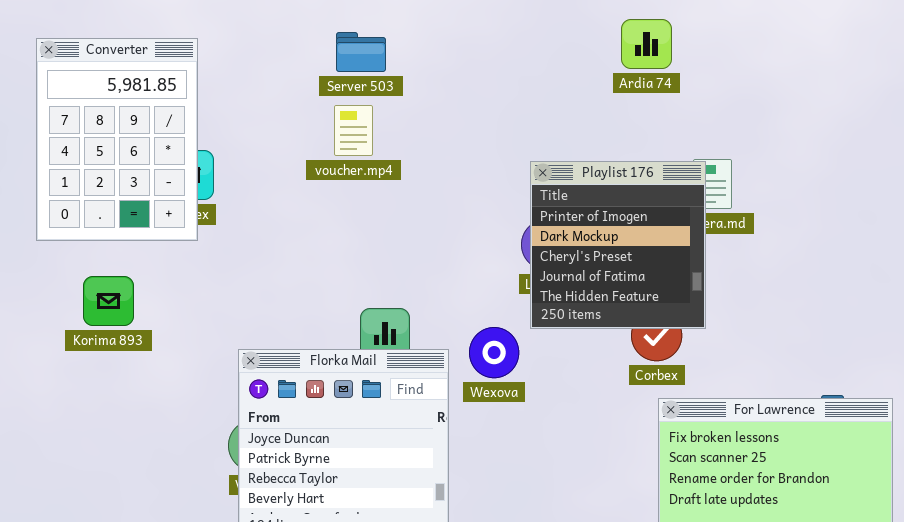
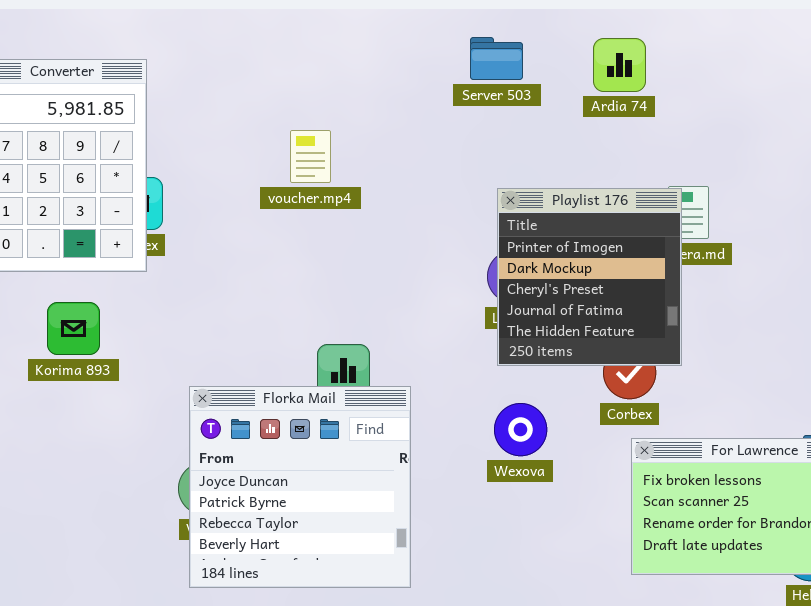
Server 503: [336,32,386,72] -> [470,37,523,80], moved
Korima 893: [83,276,134,326] -> [47,302,100,355], moved
Wexova: [469,327,519,378] -> [494,403,547,456], moved

